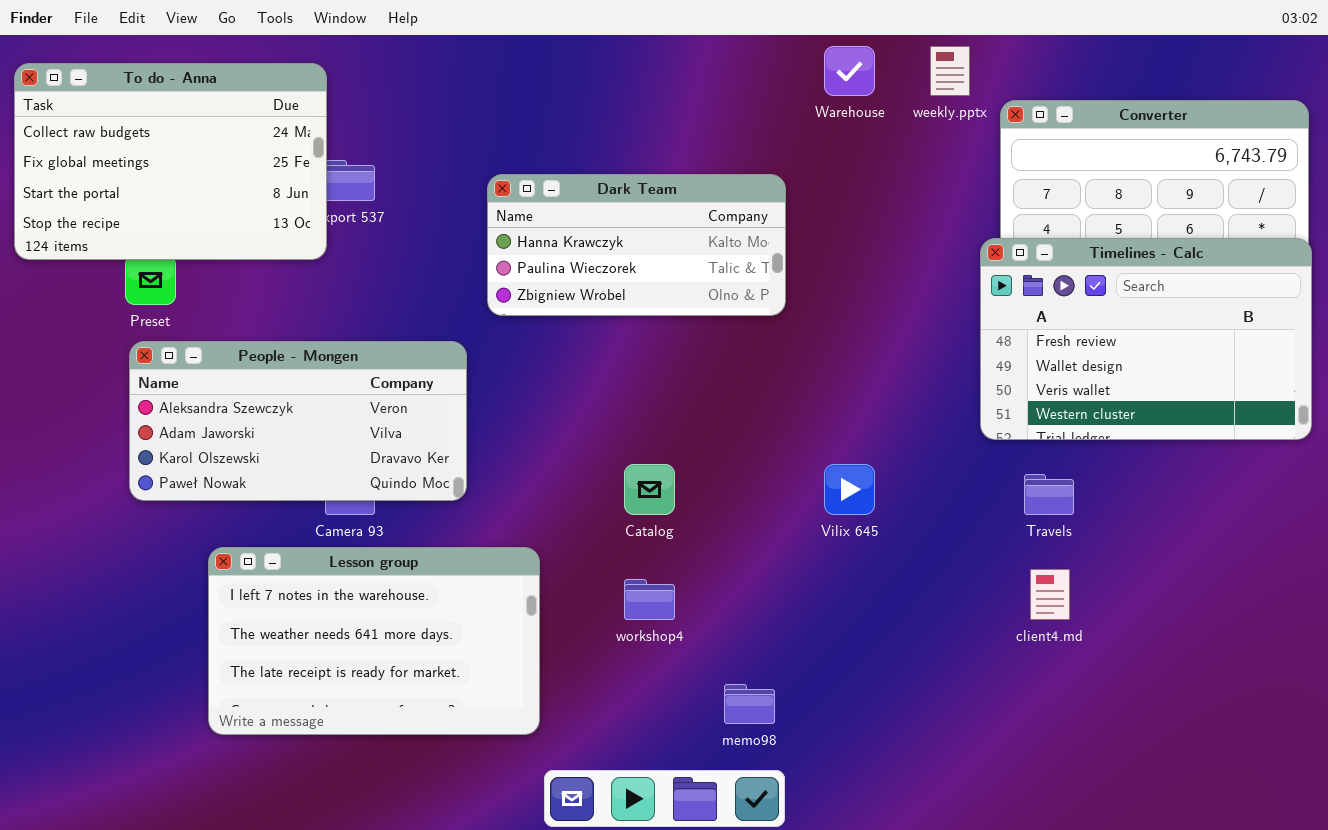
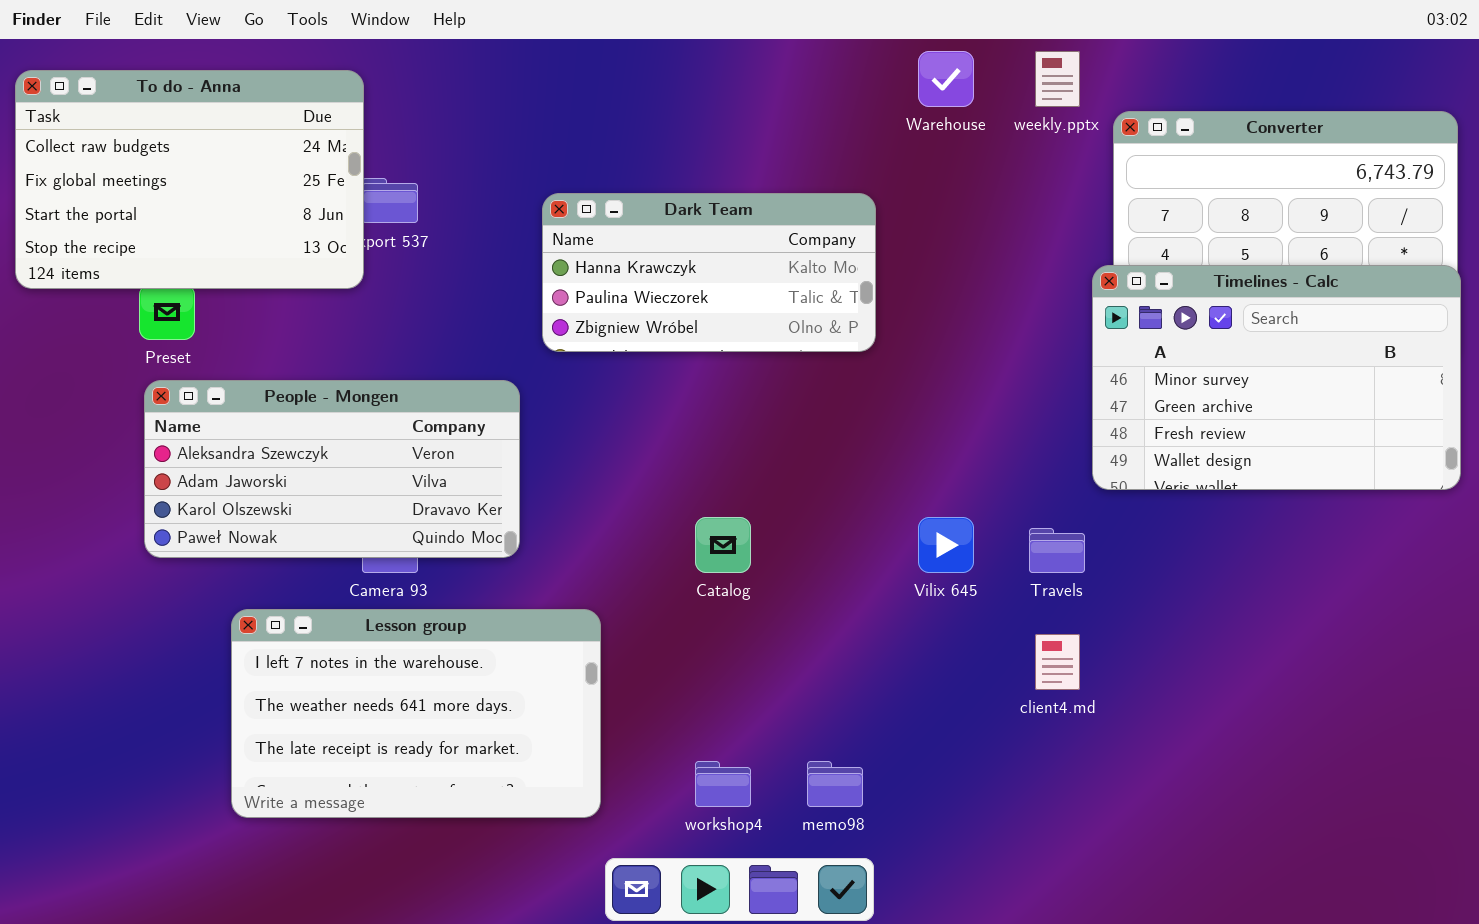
Timelines - Calc: [980,238,1312,440] -> [1092,265,1461,490], scrolled up 2 rows
Travels: [1024,474,1074,515] -> [1029,528,1085,573], moved
client4.md: [1030,569,1070,620] -> [1035,634,1080,690], moved
workshop4: [624,579,675,620] -> [695,761,751,807], moved

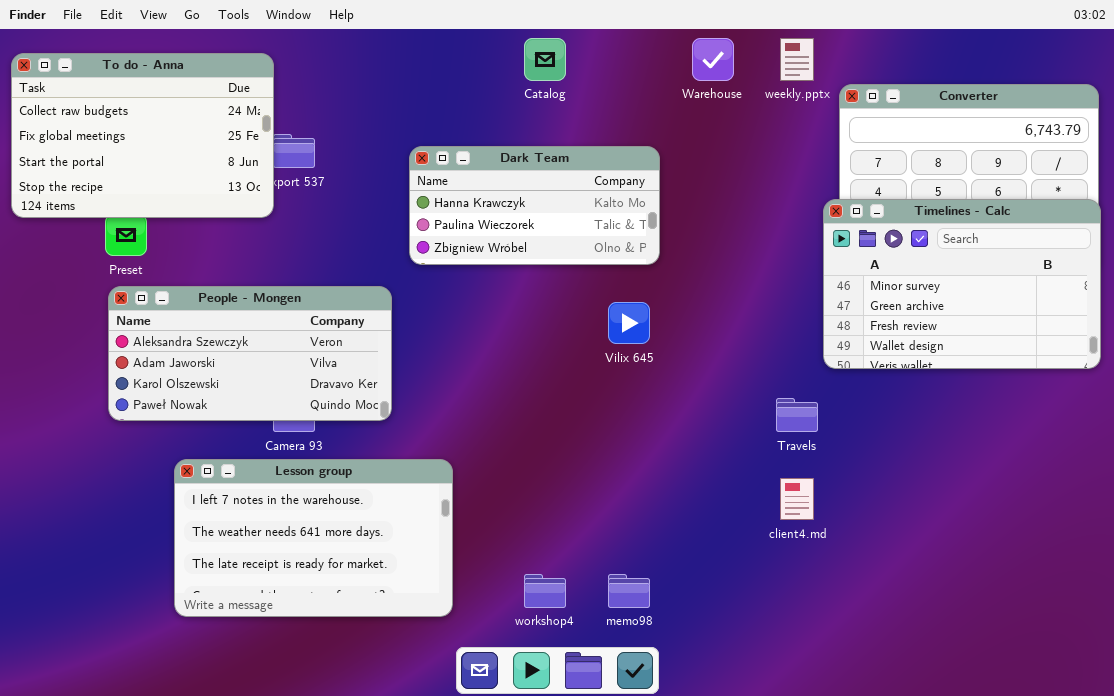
Catalog: [695,517,751,573] -> [524,38,566,81], moved
Vilix 645: [918,517,974,573] -> [608,302,650,344], moved

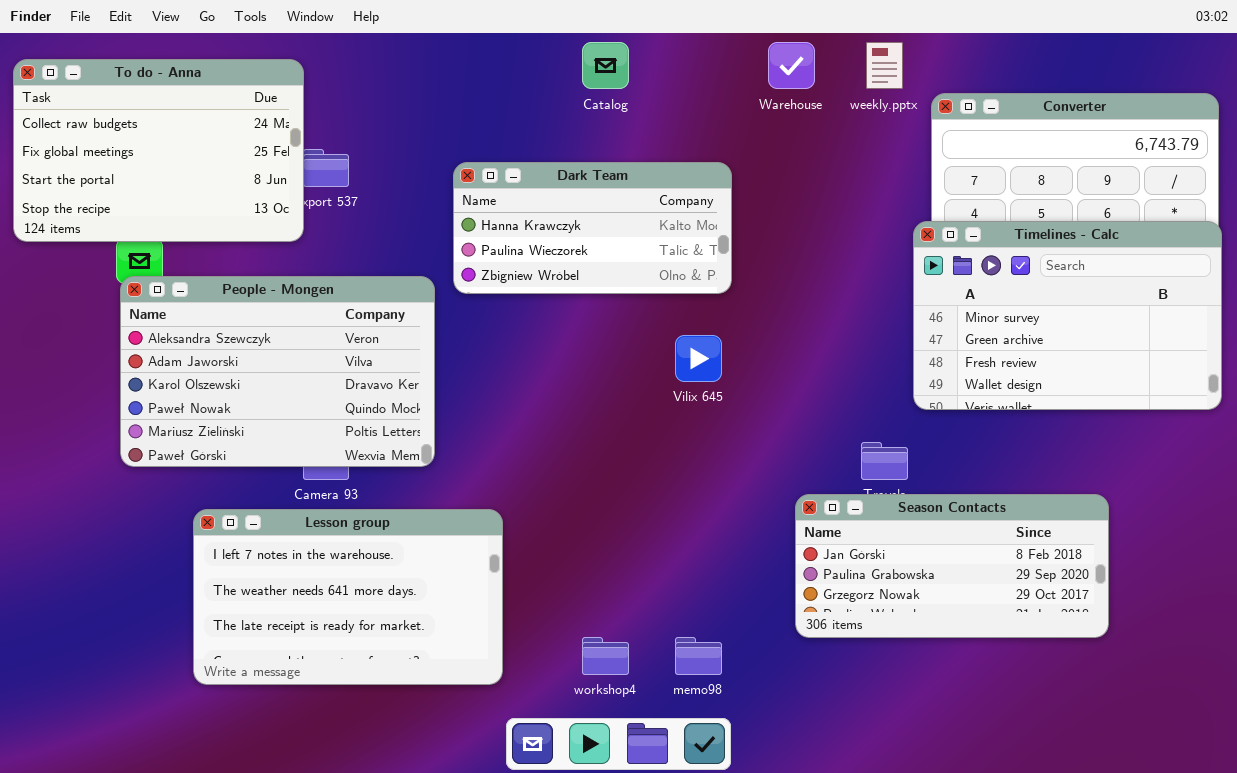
People - Mongen: [108,286,392,421] -> [120,276,435,467], resized
Season Contacts: none -> [795,494,1109,638], opened

